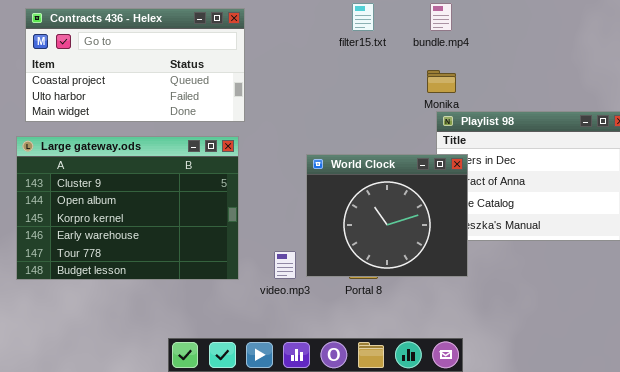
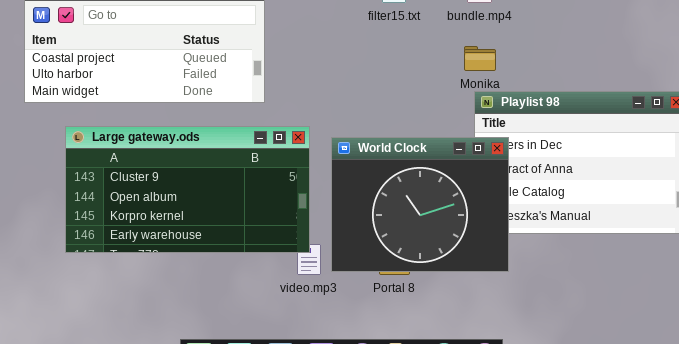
Large gateway.ods: [16,136,239,280] -> [65,126,310,253], moved, resized

